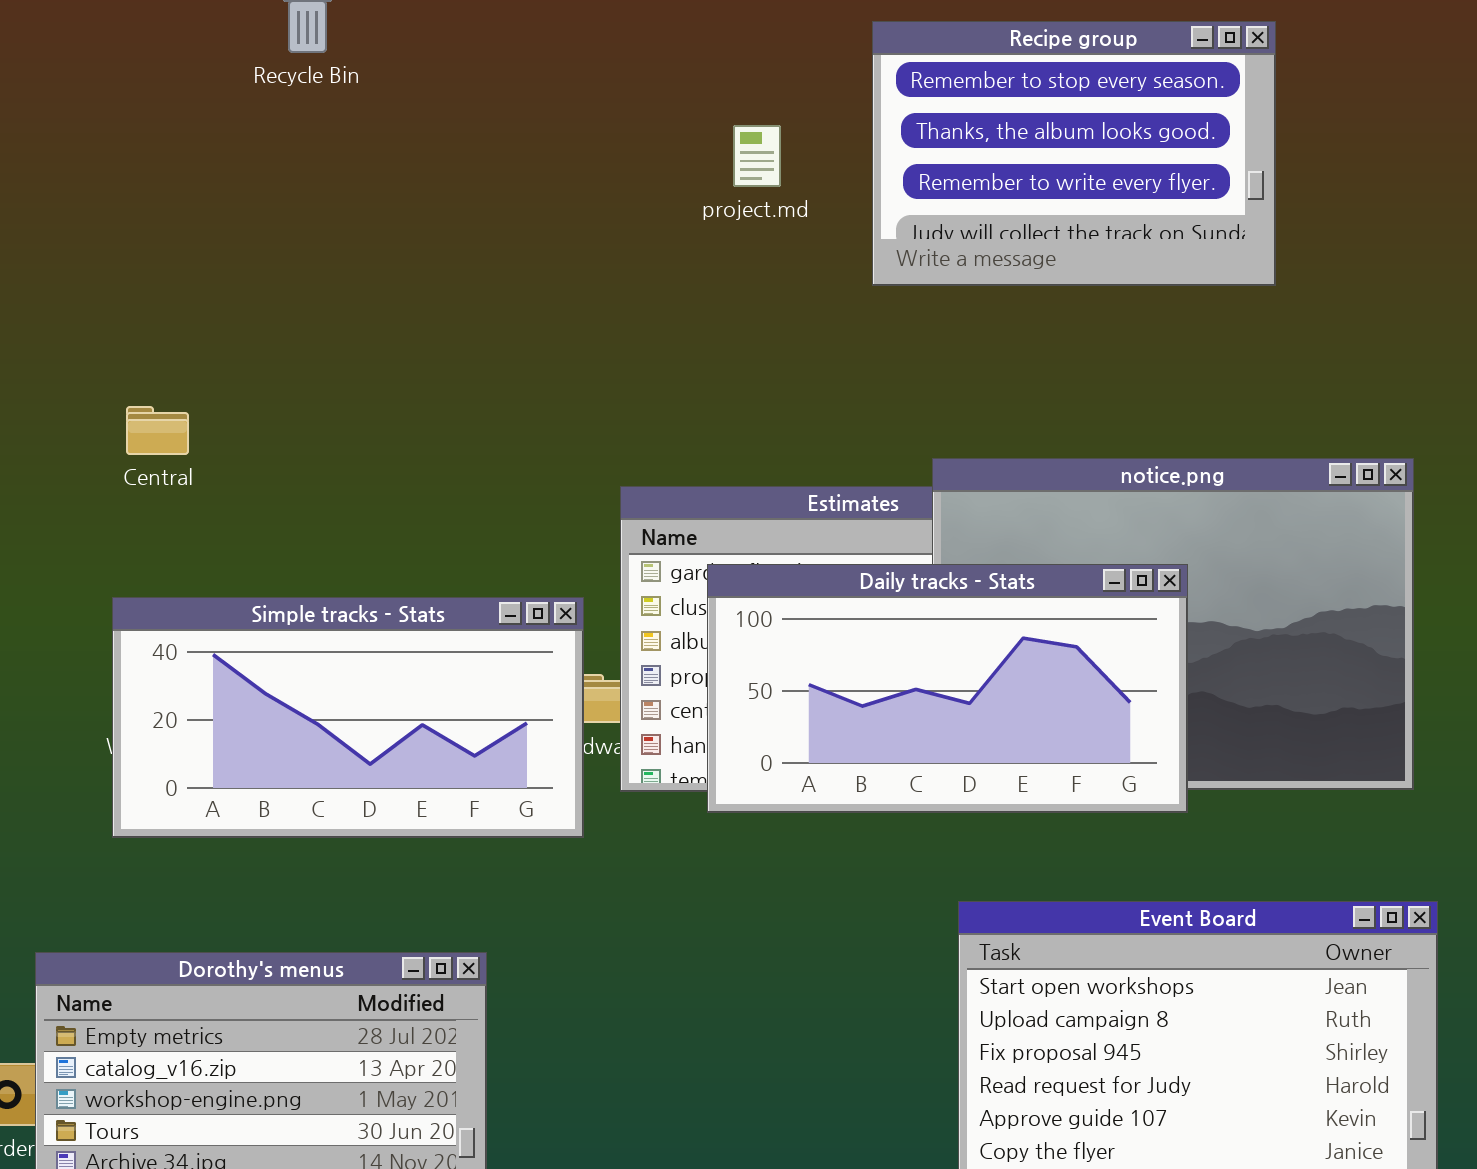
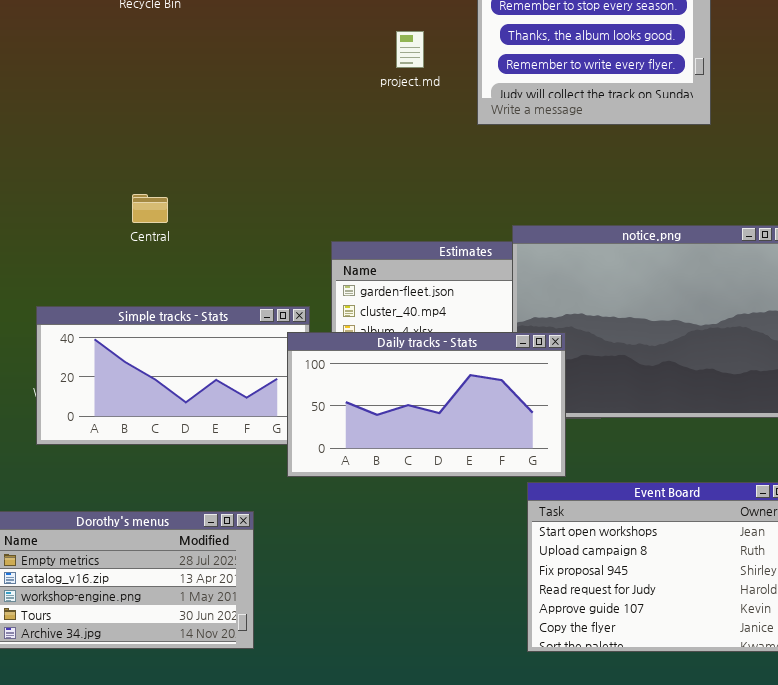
Central: [126,406,189,455] -> [132,194,168,223], moved
Daily tracks - Stats: [707,564,1188,813] -> [287,332,566,477], moved

